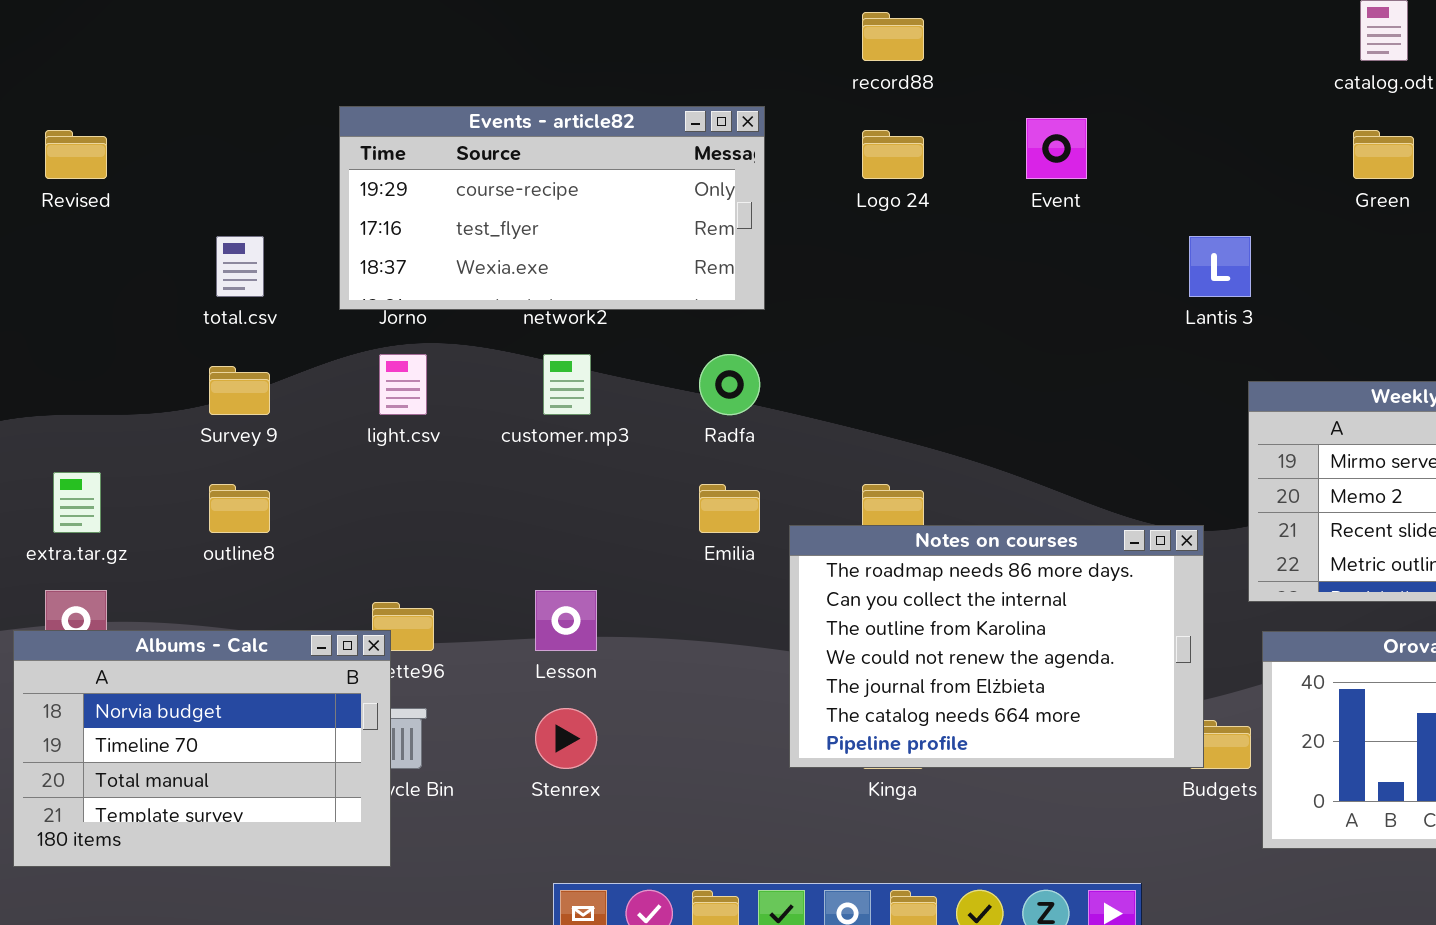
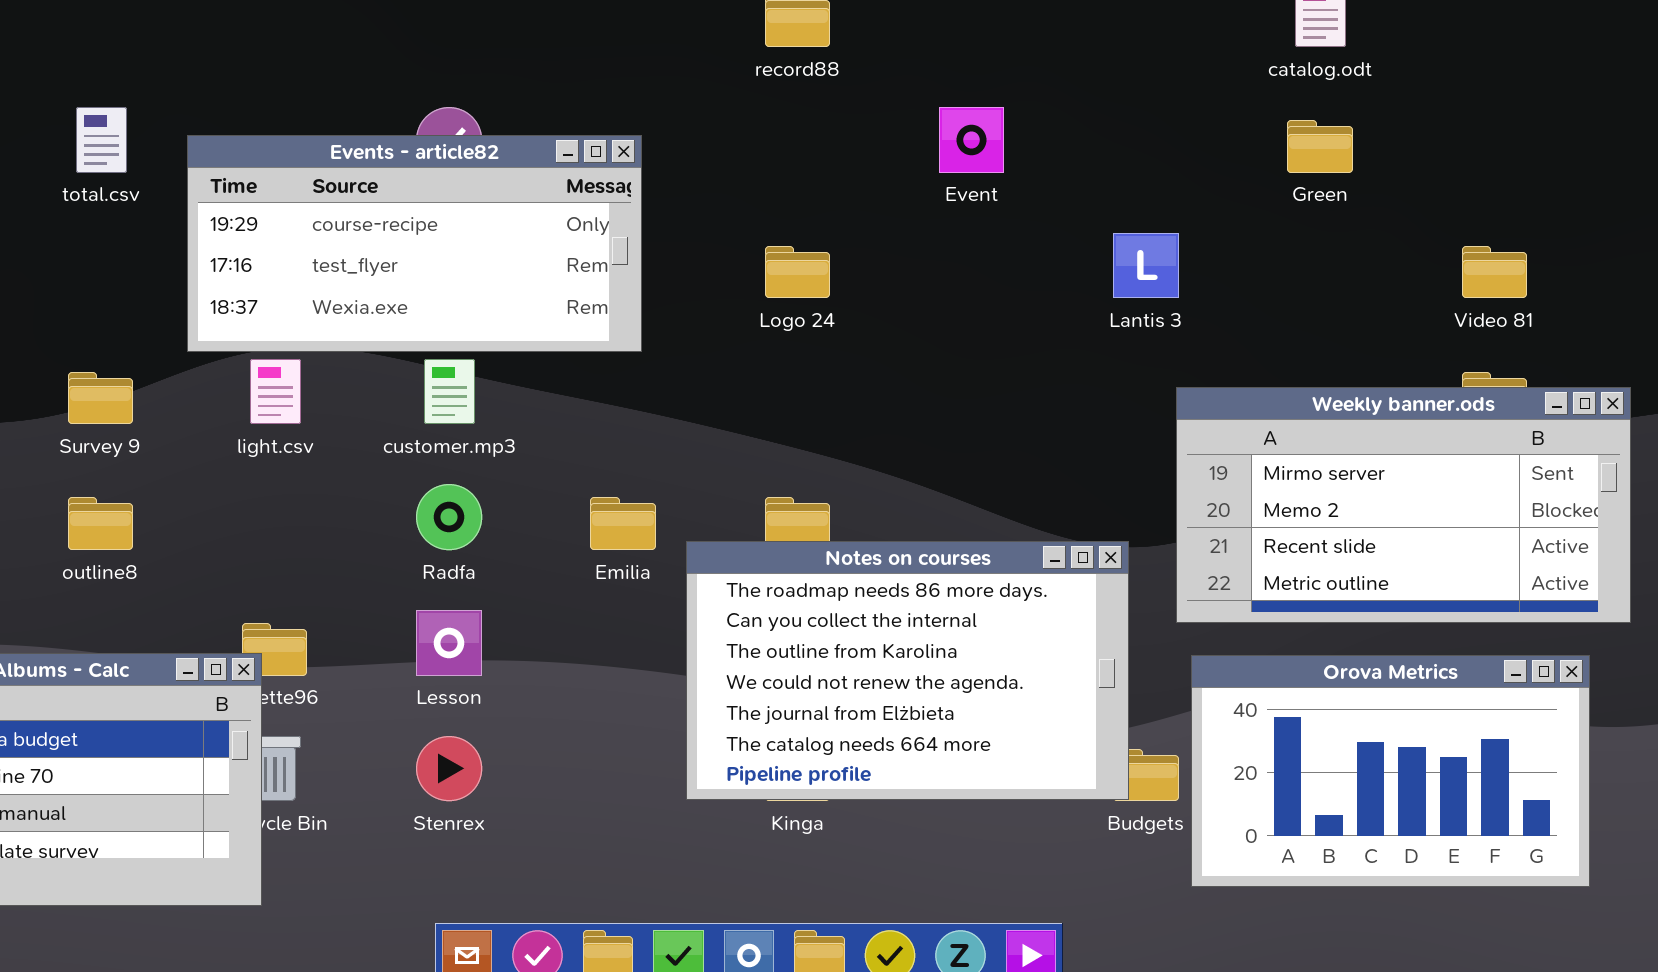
Events - article82: [339,106,765,310] -> [187,135,642,352], moved
Logo 24: [862,130,924,179] -> [765,246,830,298], moved
total.csv: [216,236,264,297] -> [76,107,127,173], moved
Radfa: [699,354,760,415] -> [416,484,482,550], moved

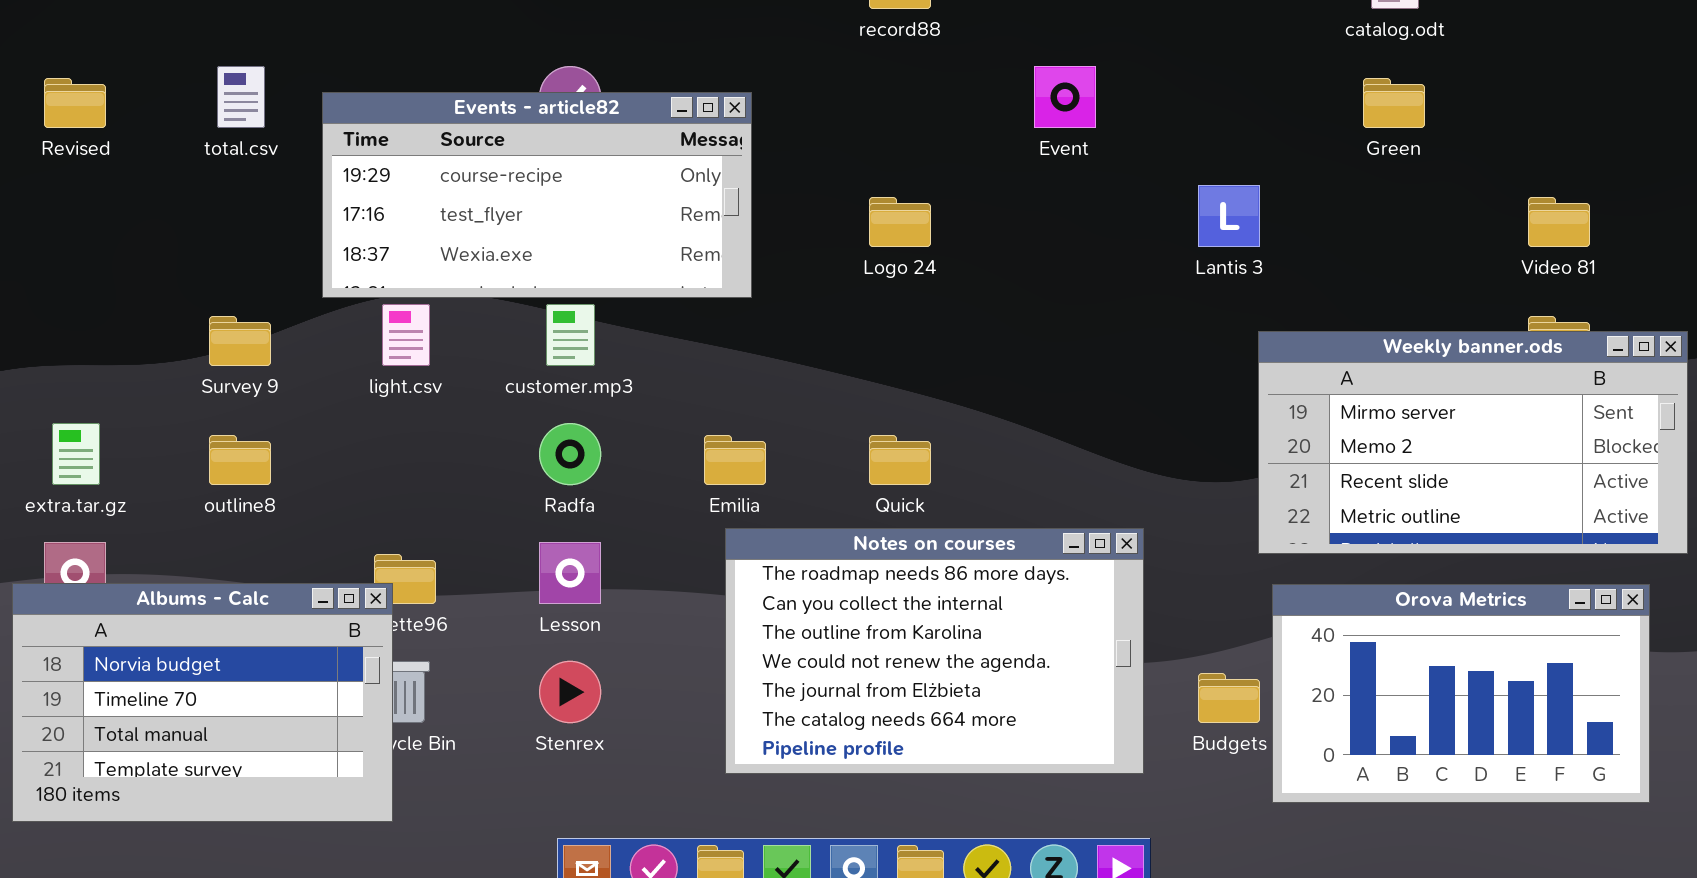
Notes on courses: [686,541,1129,800] -> [725,528,1144,774], moved

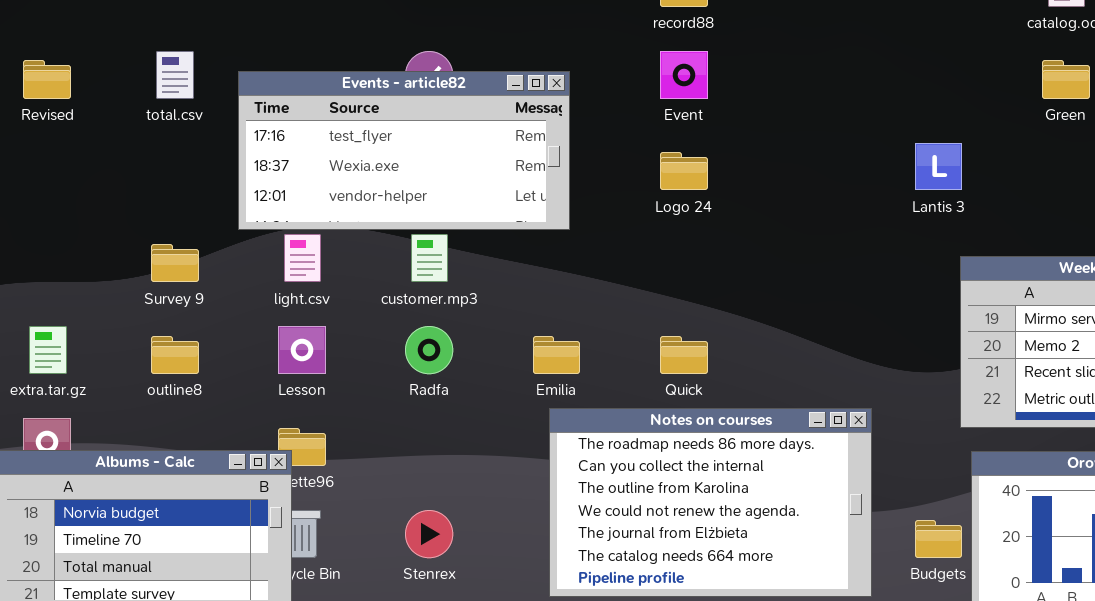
Event: [1034,66,1096,128] -> [660,51,708,99], moved
Events - article82: [322,92,752,298] -> [238,71,570,230], scrolled down 1 row
Lesson: [539,542,601,604] -> [278,326,326,374], moved

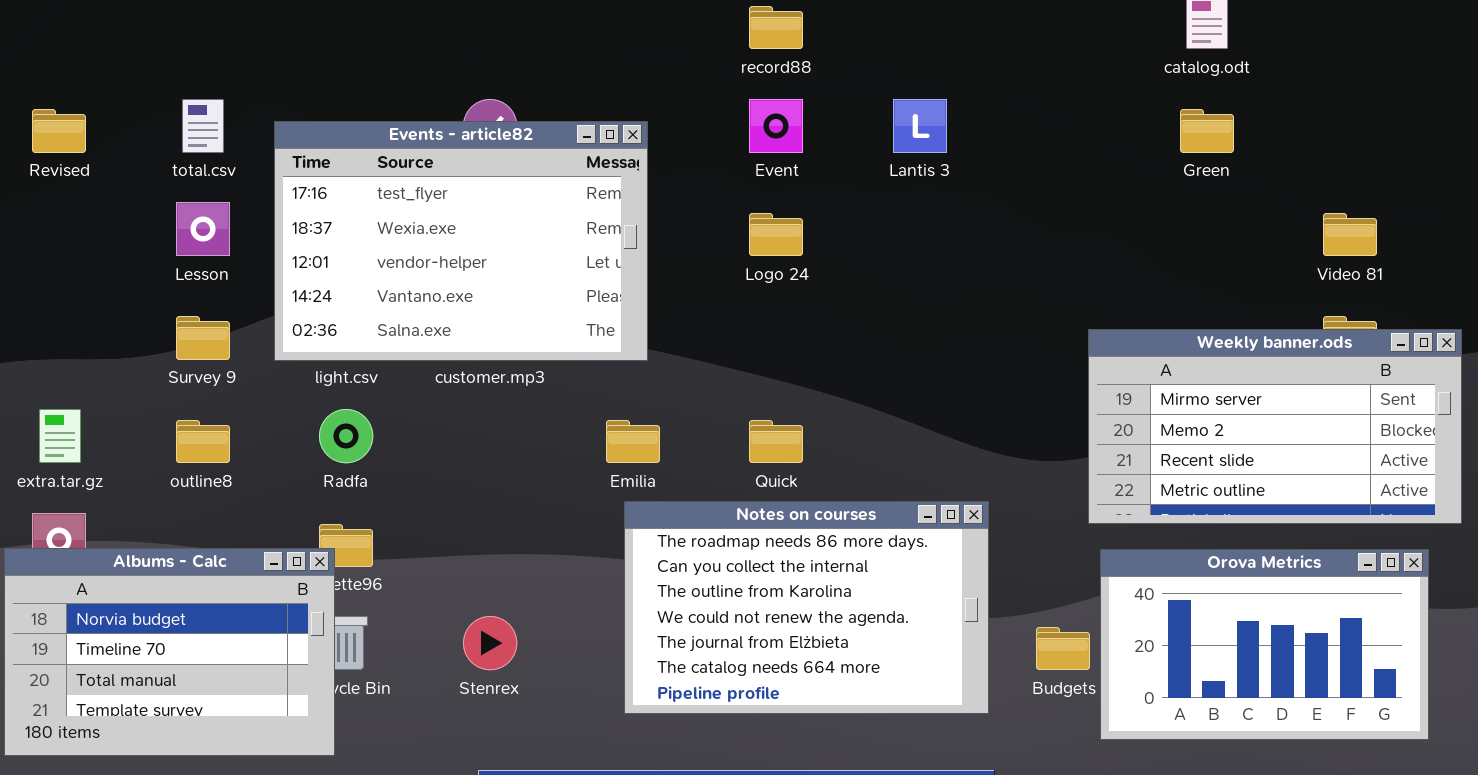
Events - article82: [238,71,570,230] -> [274,121,648,361], resized
Lantis 3: [915,143,962,190] -> [893,99,947,153], moved
Lesson: [278,326,326,374] -> [176,202,230,256], moved
Radfa: [405,326,453,374] -> [319,409,373,463], moved

